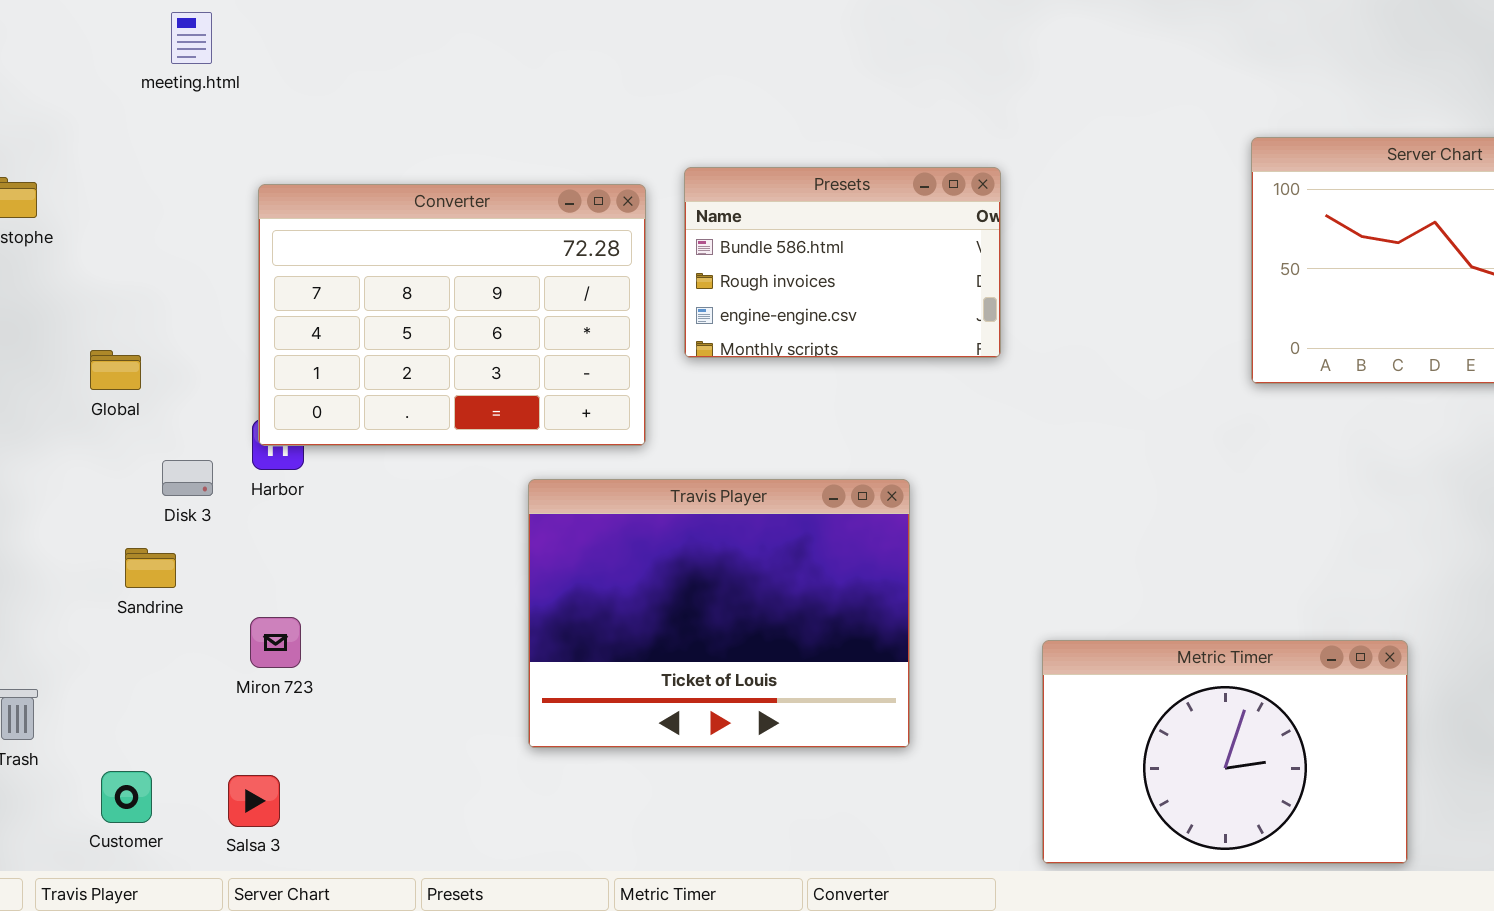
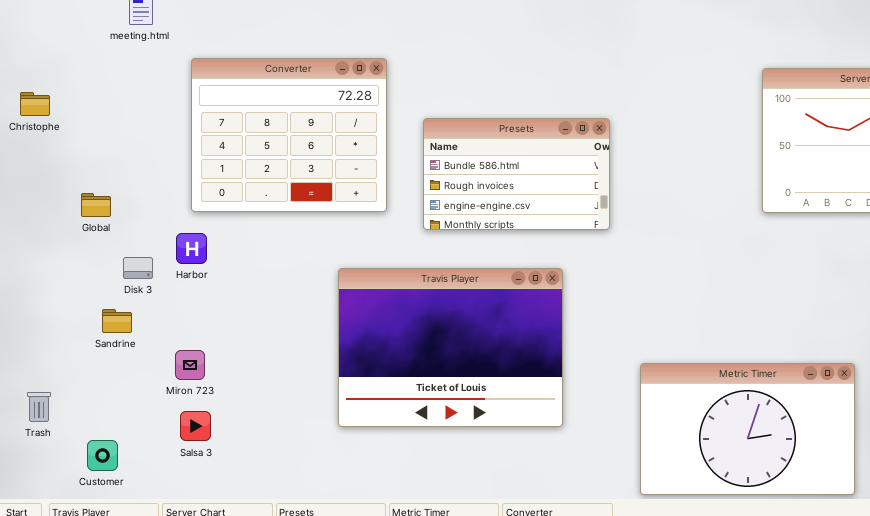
Presets: [684,167,1001,358] -> [423,118,610,230], moved
Converter: [258,184,646,446] -> [191,58,387,212], moved, resized
Salsa 3: [228,775,280,827] -> [180,411,211,441], moved

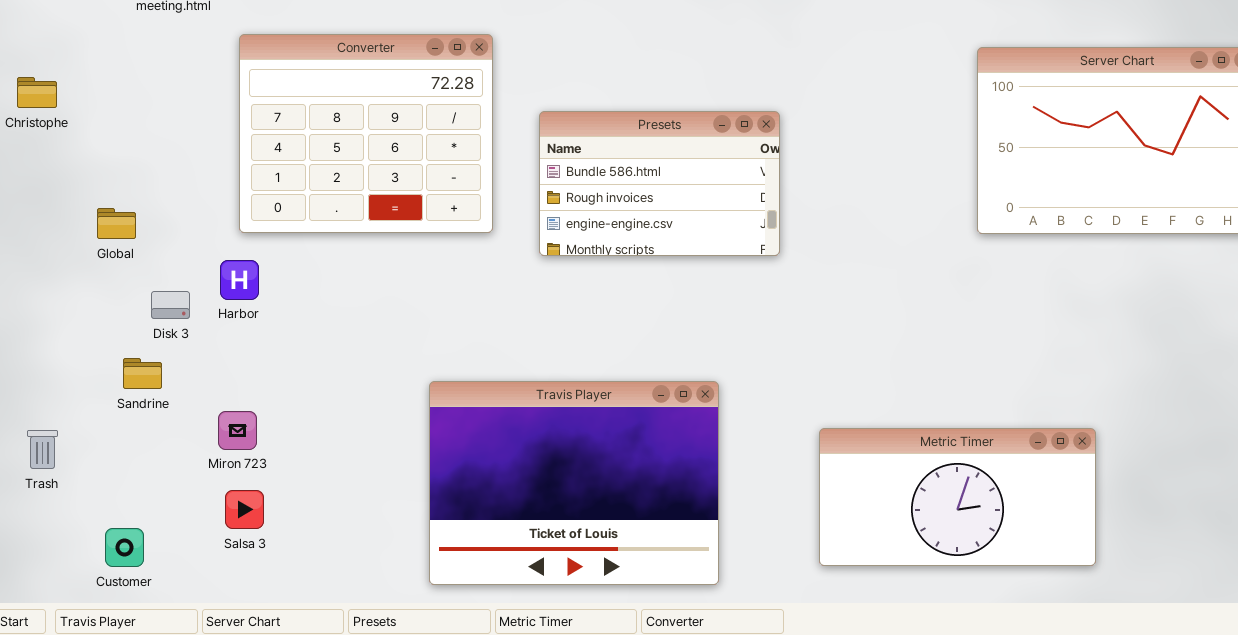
Travis Player: [338,268,563,427] -> [429,381,719,585], moved
Metric Timer: [640,363,855,495] -> [819,428,1096,566], resized
Trash: [27,392,51,422] -> [27,430,58,469], moved

